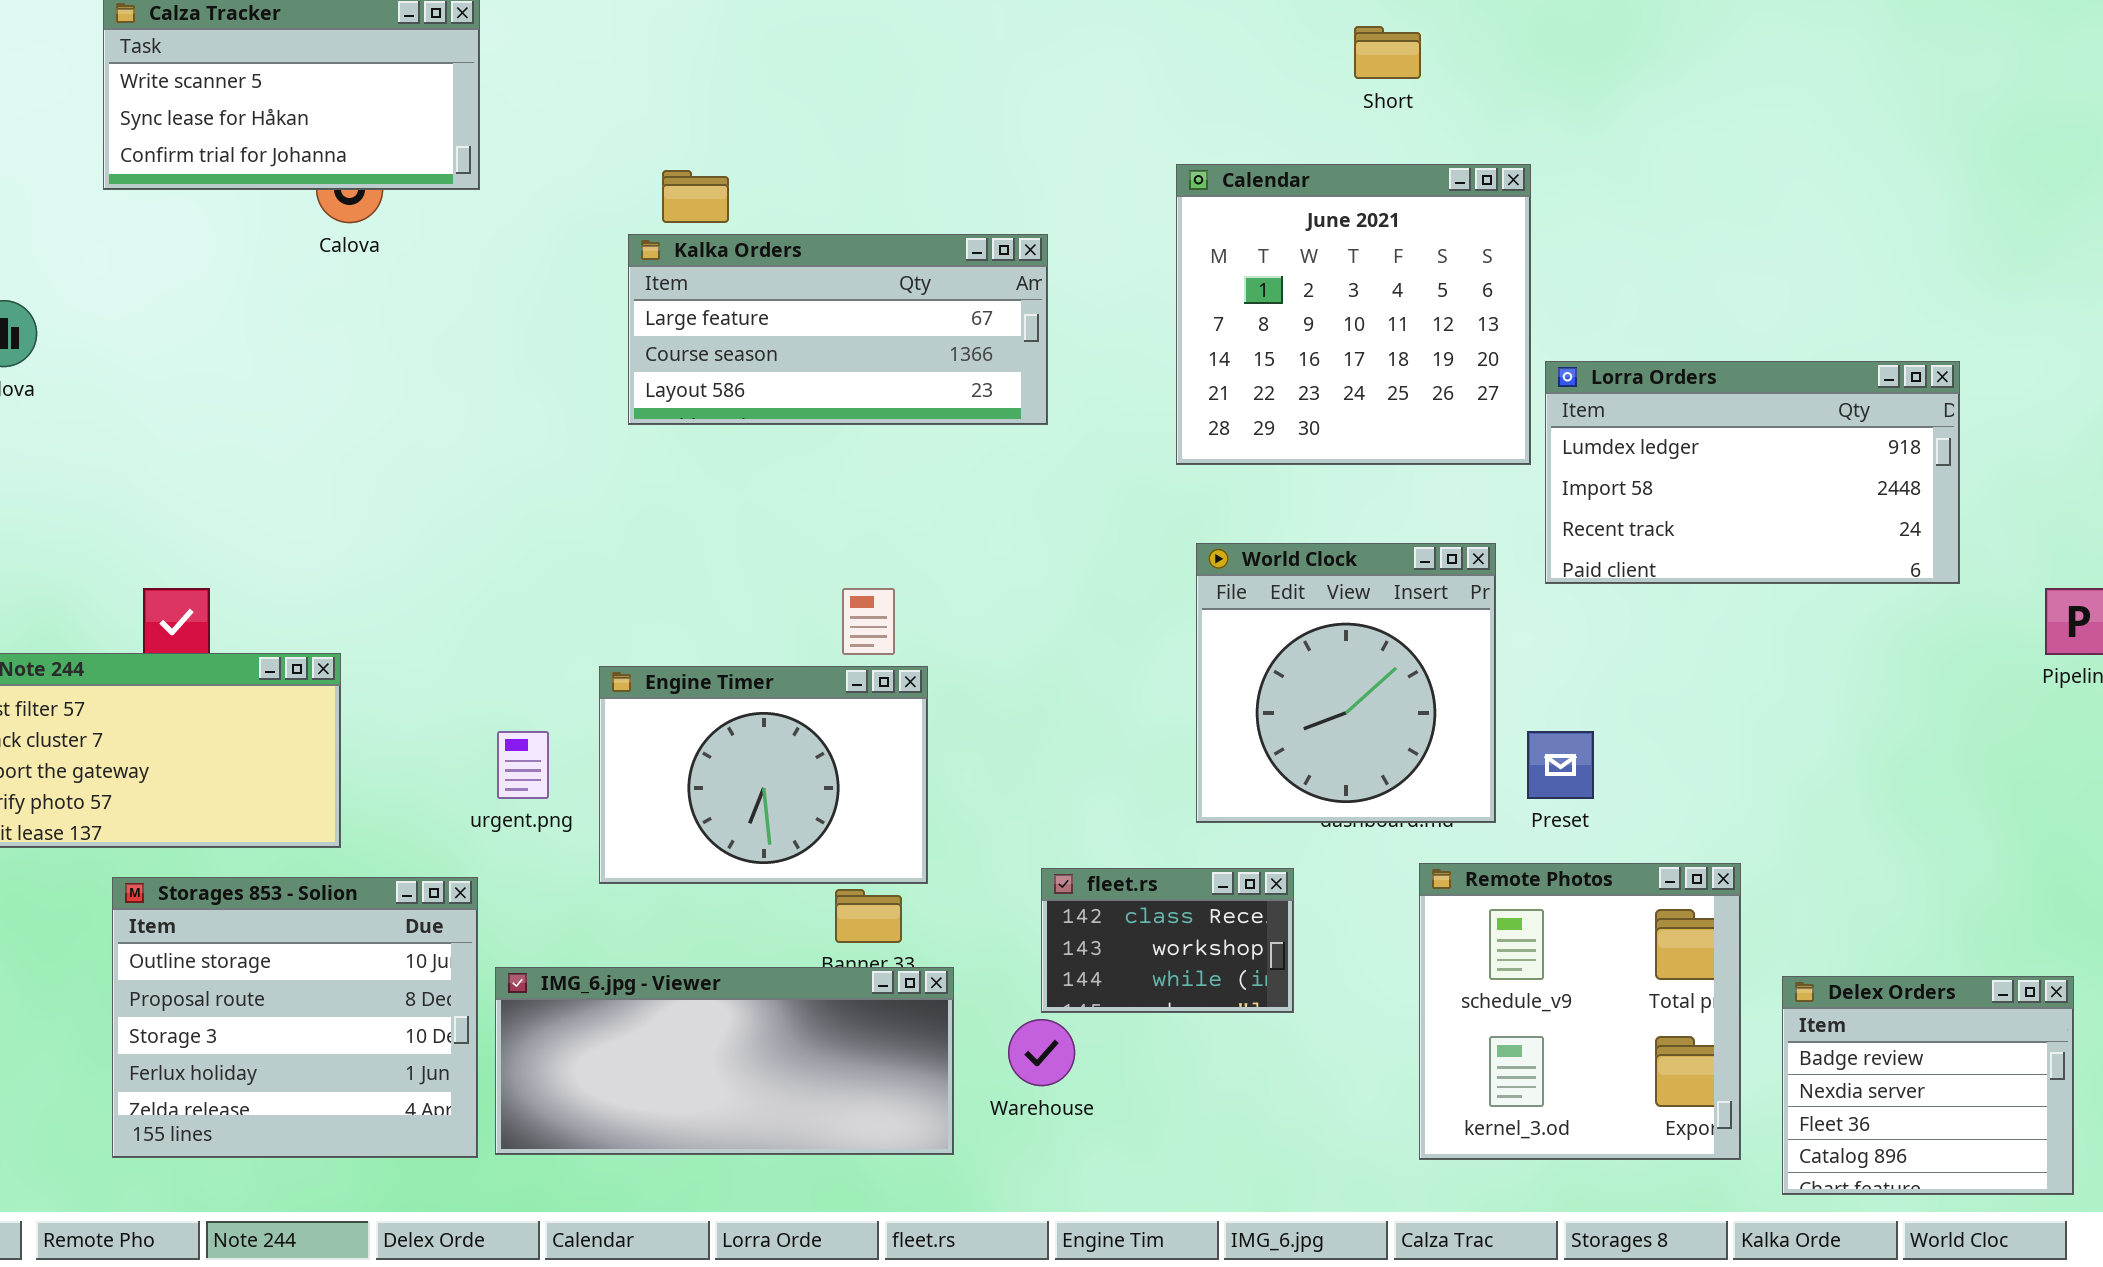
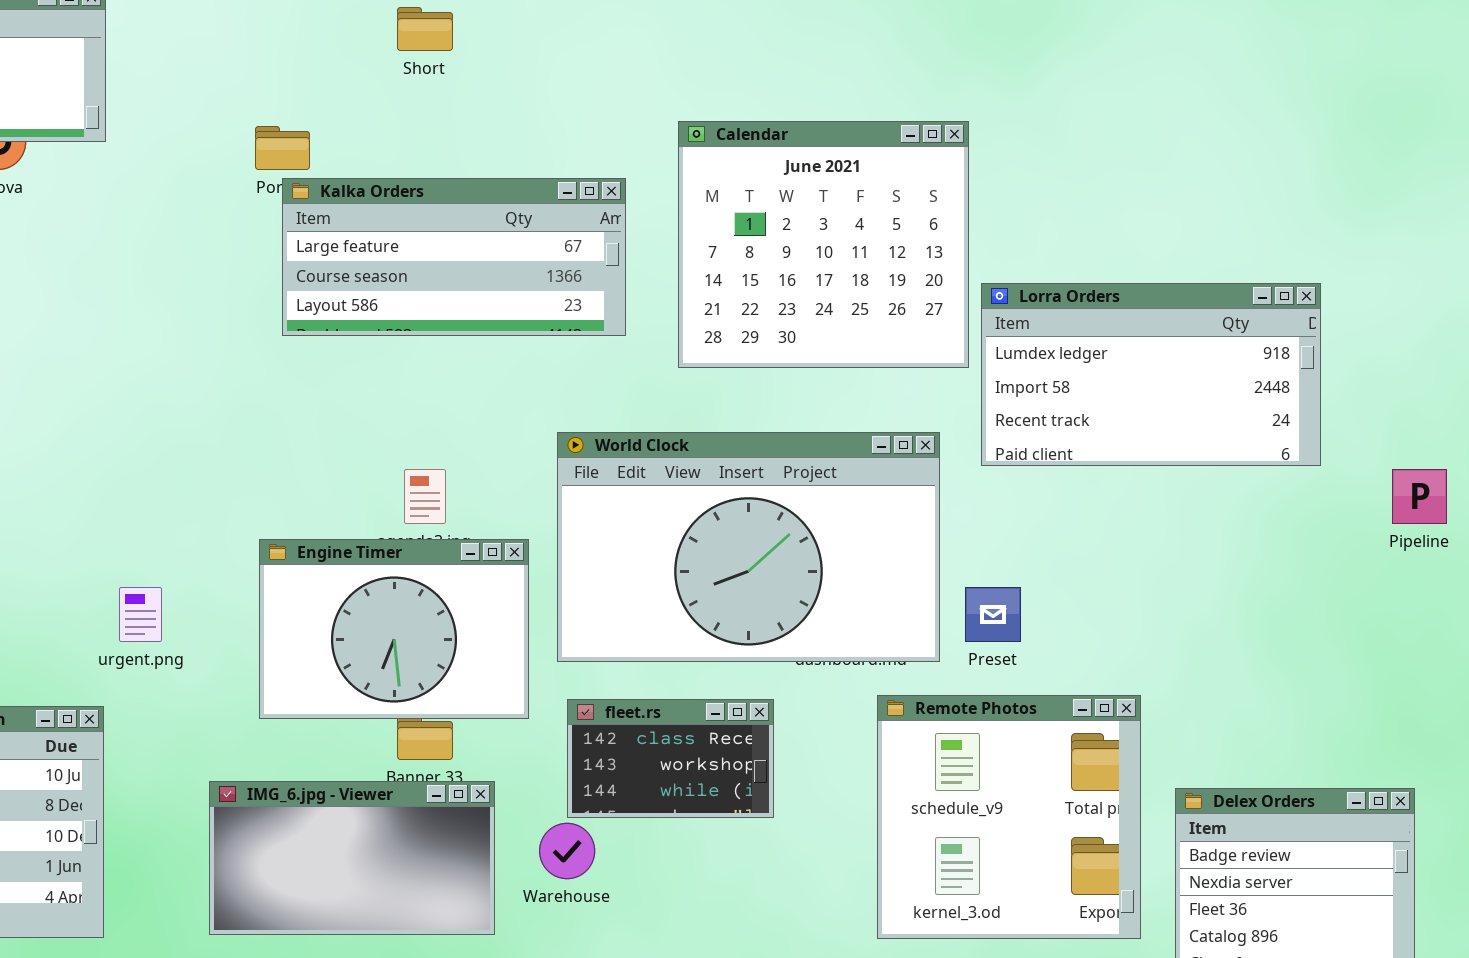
Short: [1354,26,1421,79] -> [397,7,453,51], moved
Kalka Orders: [628,234,1048,425] -> [282,178,626,336], moved
World Clock: [1196,543,1496,823] -> [557,432,940,662], resized
Engine Timer: [599,666,928,884] -> [259,539,529,719], moved
IMG_6.jpg - Viewer: [495,967,954,1155] -> [209,781,495,935], resized

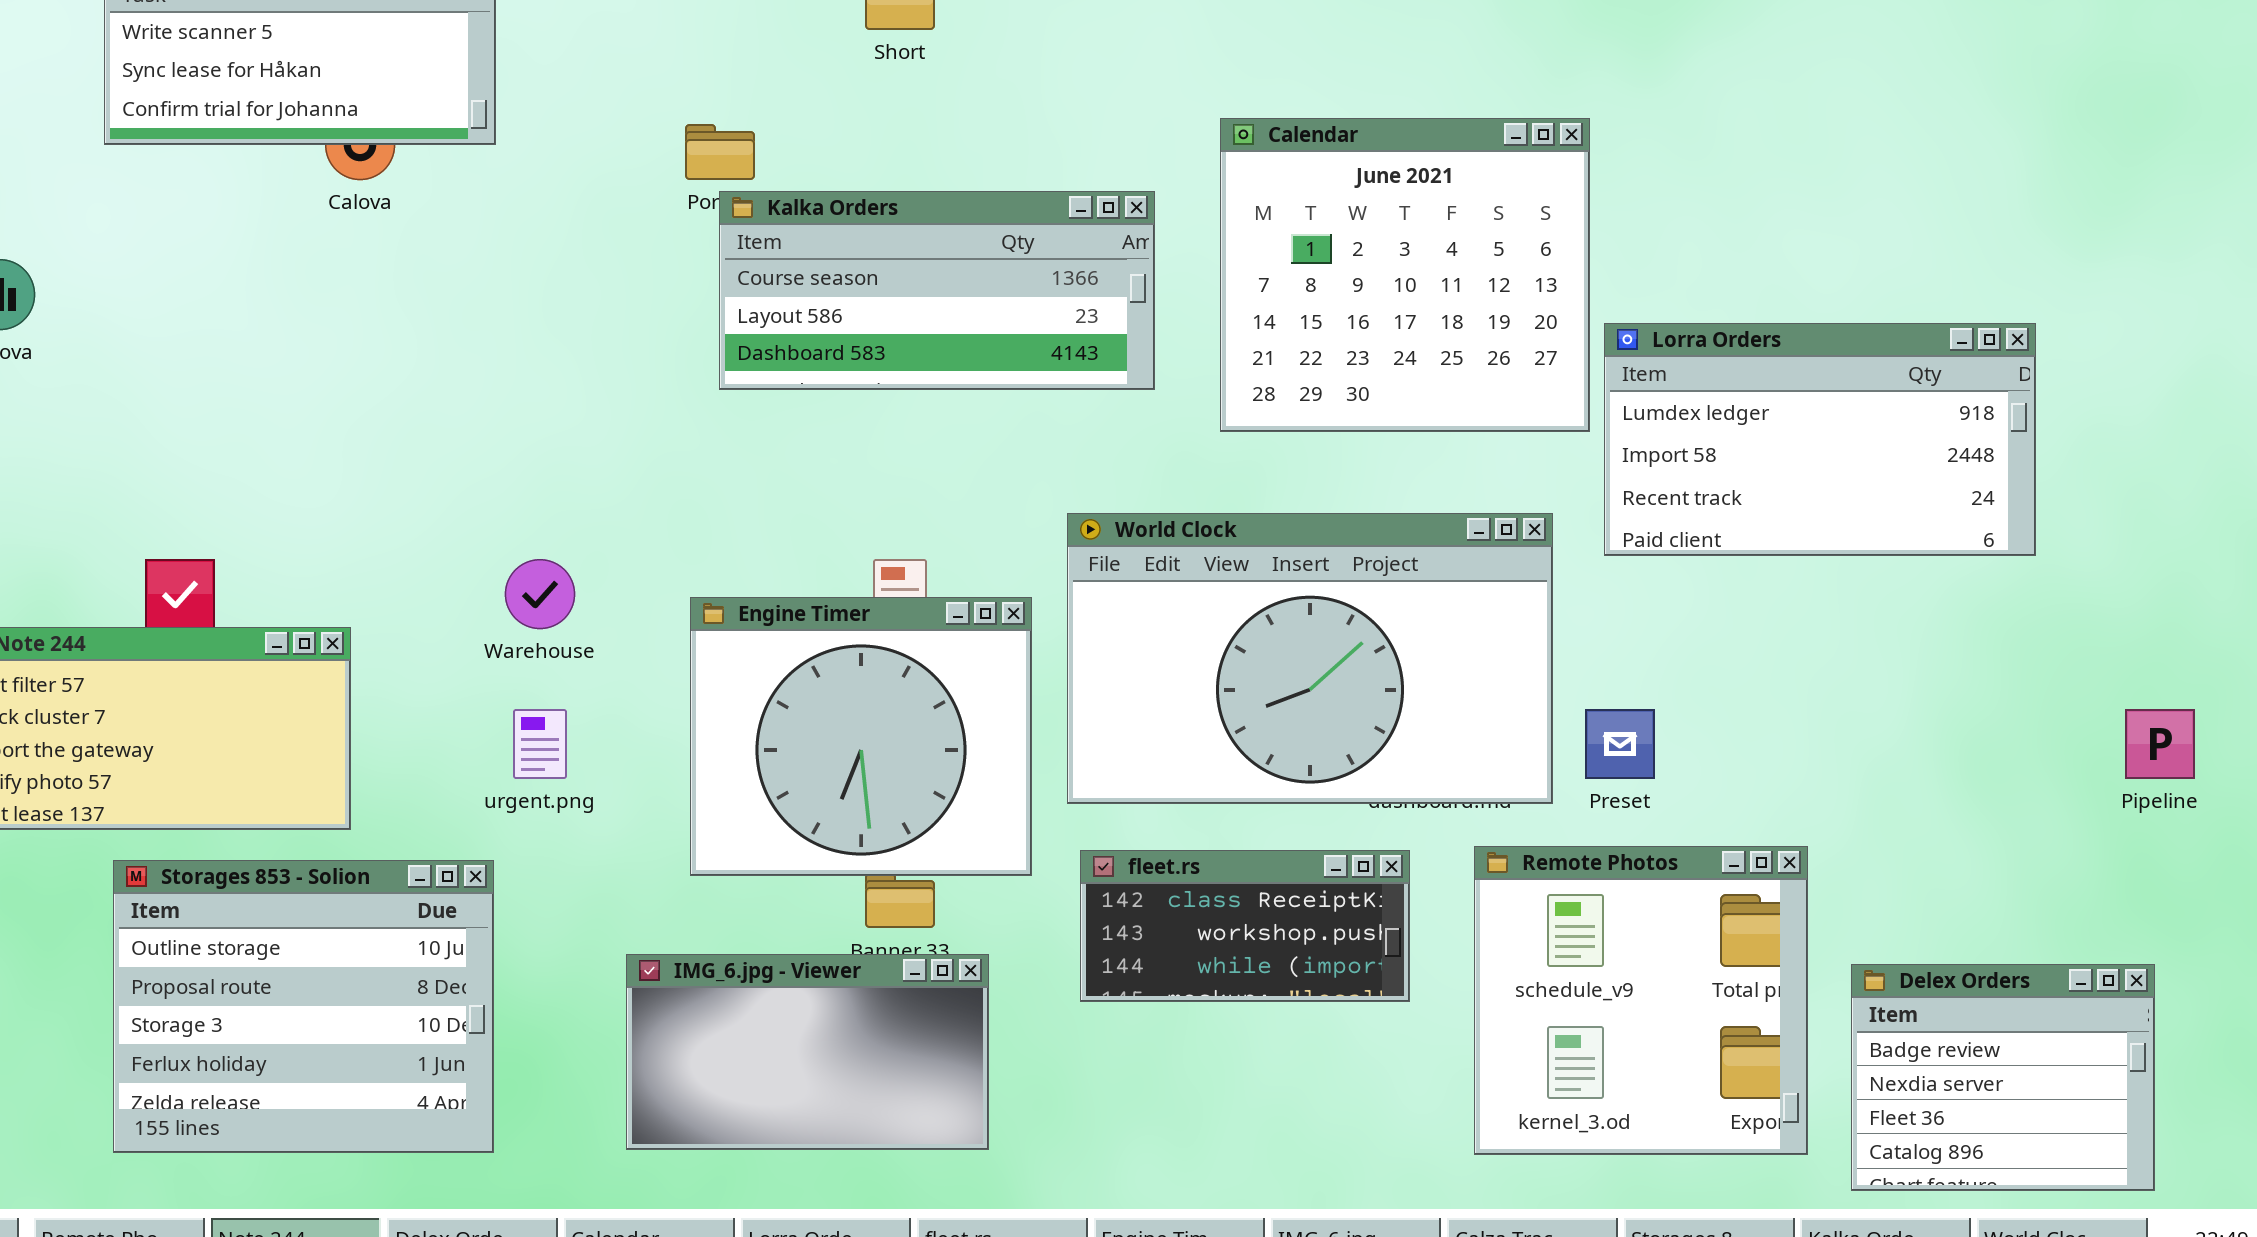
Kalka Orders: [282,178,626,336] -> [719,191,1155,390], scrolled down 1 row
Pipeline: [1392,469,1447,524] -> [2125,709,2195,779], moved
Engine Timer: [259,539,529,719] -> [690,597,1032,876], resized
fleet.rs: [567,699,774,818] -> [1080,850,1410,1002], resized
Warehouse: [539,823,595,879] -> [505,559,575,629], moved

